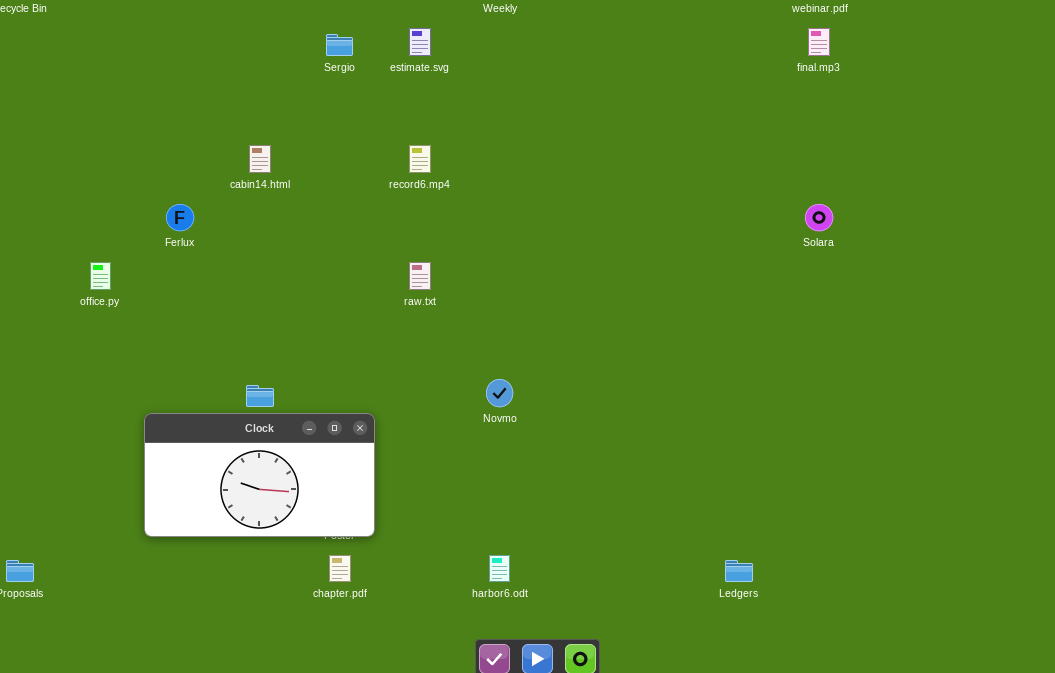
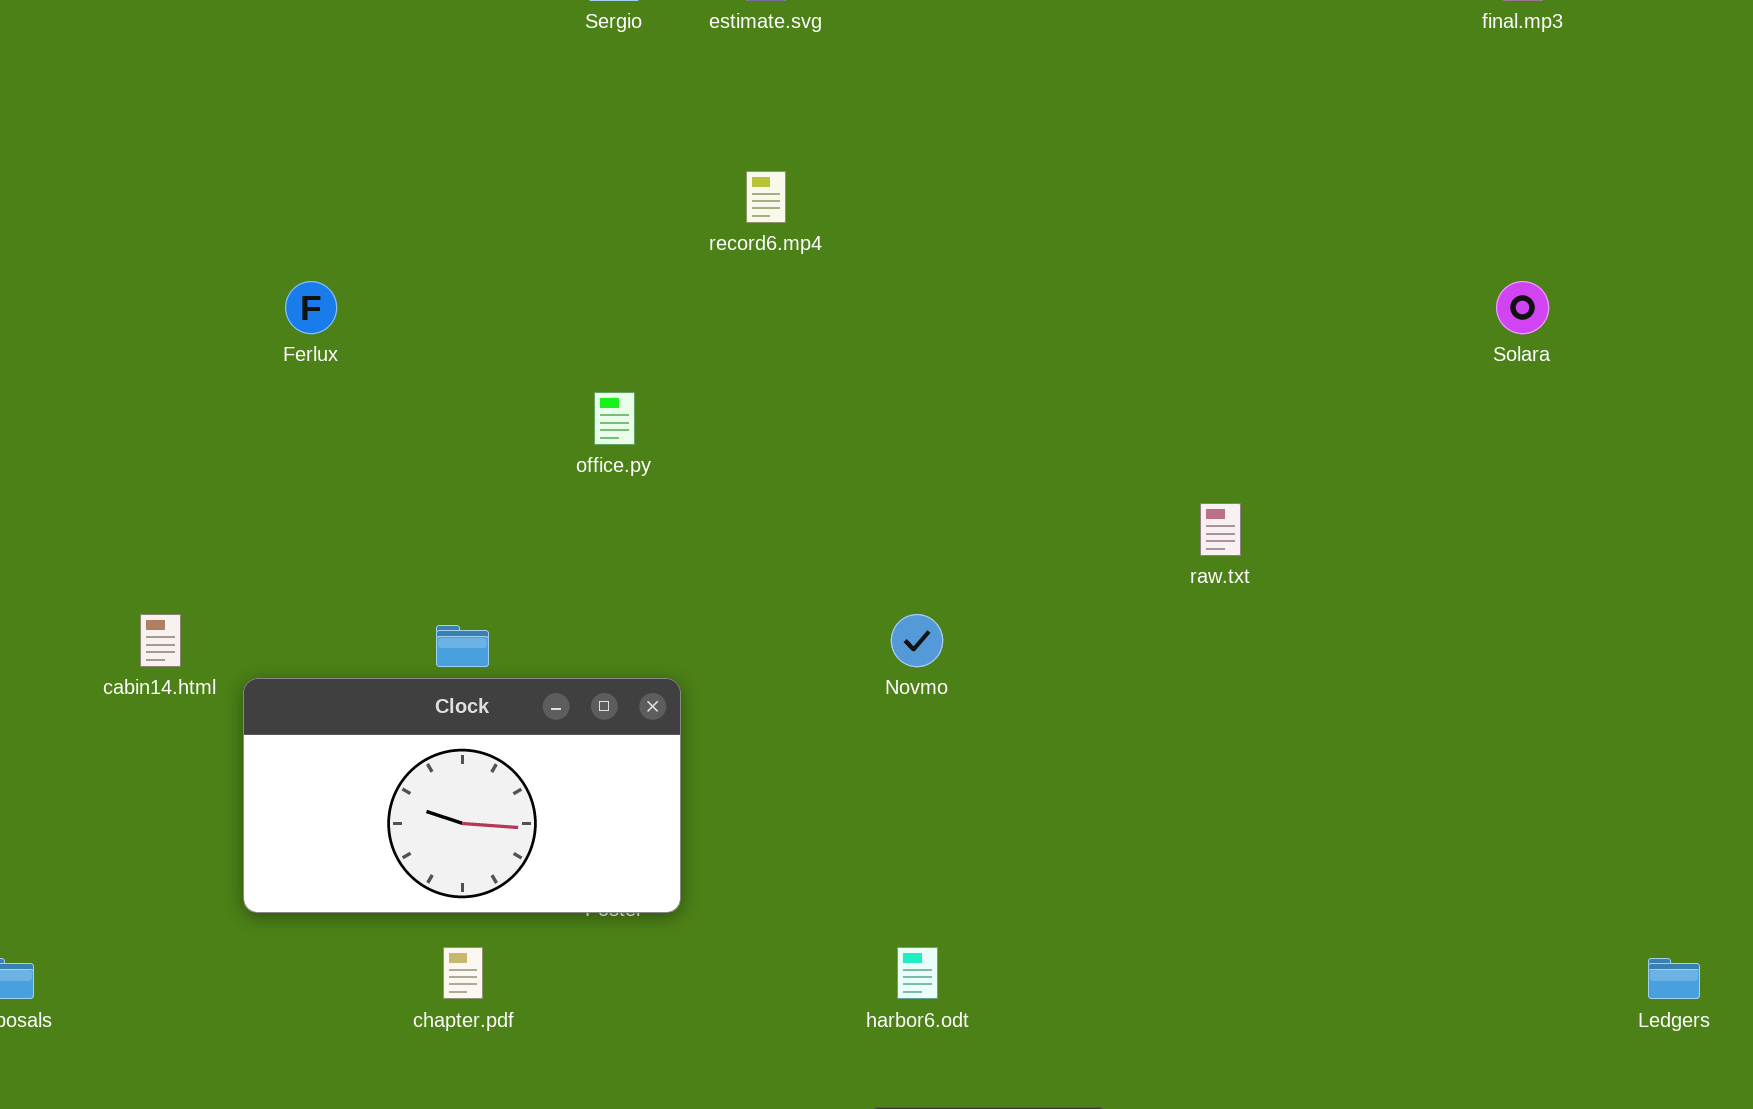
cabin14.html: [249,145,271,173] -> [140,614,181,667], moved
office.py: [90,262,111,290] -> [594,392,635,445], moved
raw.txt: [409,262,431,290] -> [1200,503,1241,556], moved
chapter.pdf: [329,555,351,582] -> [443,947,483,999], moved
Ledgers: [725,560,753,582] -> [1648,958,1700,999], moved

